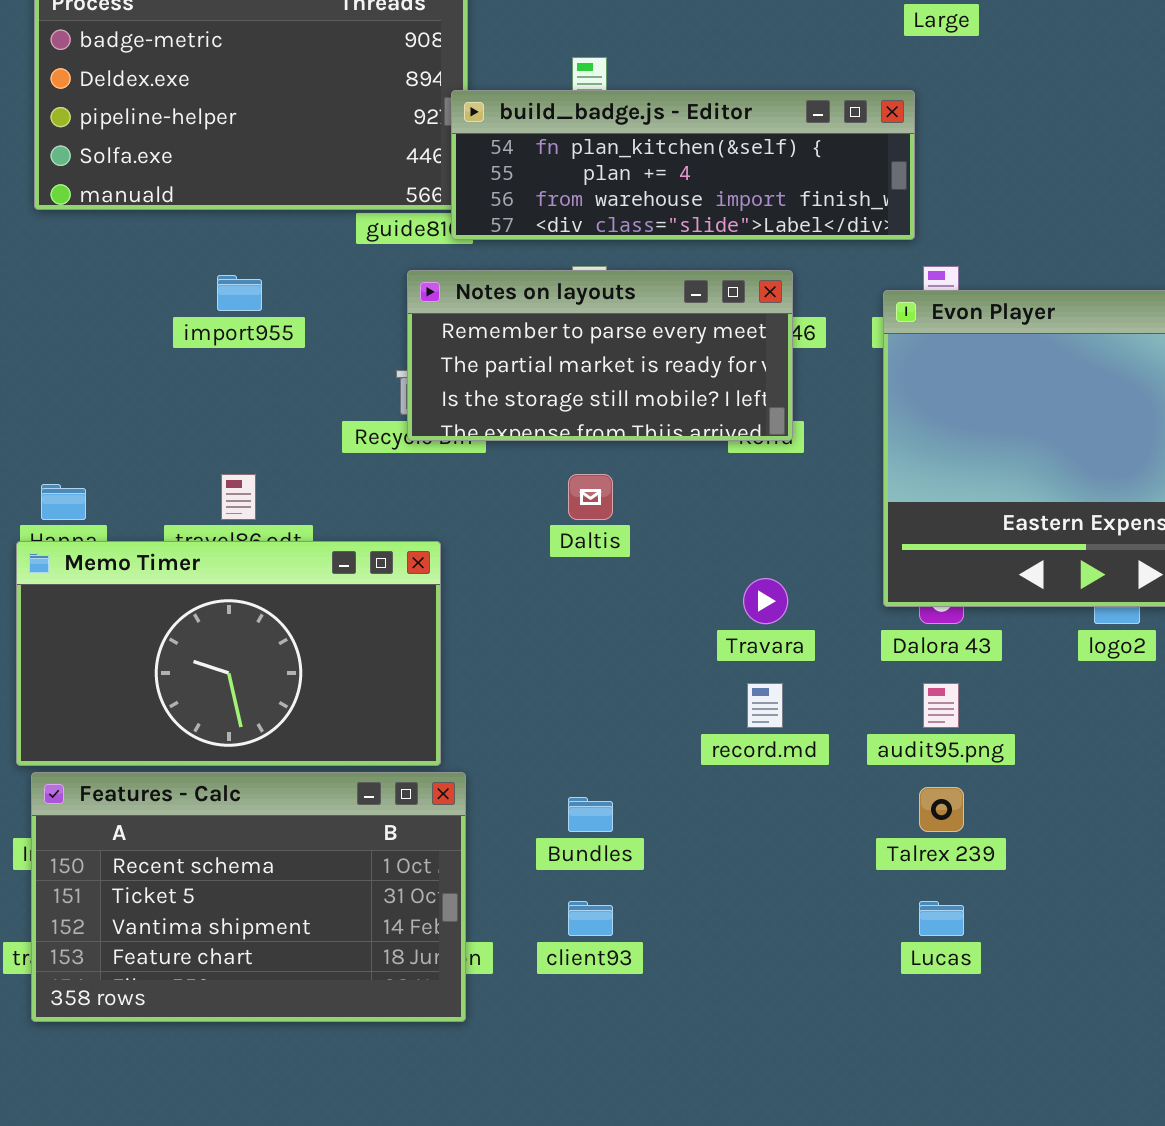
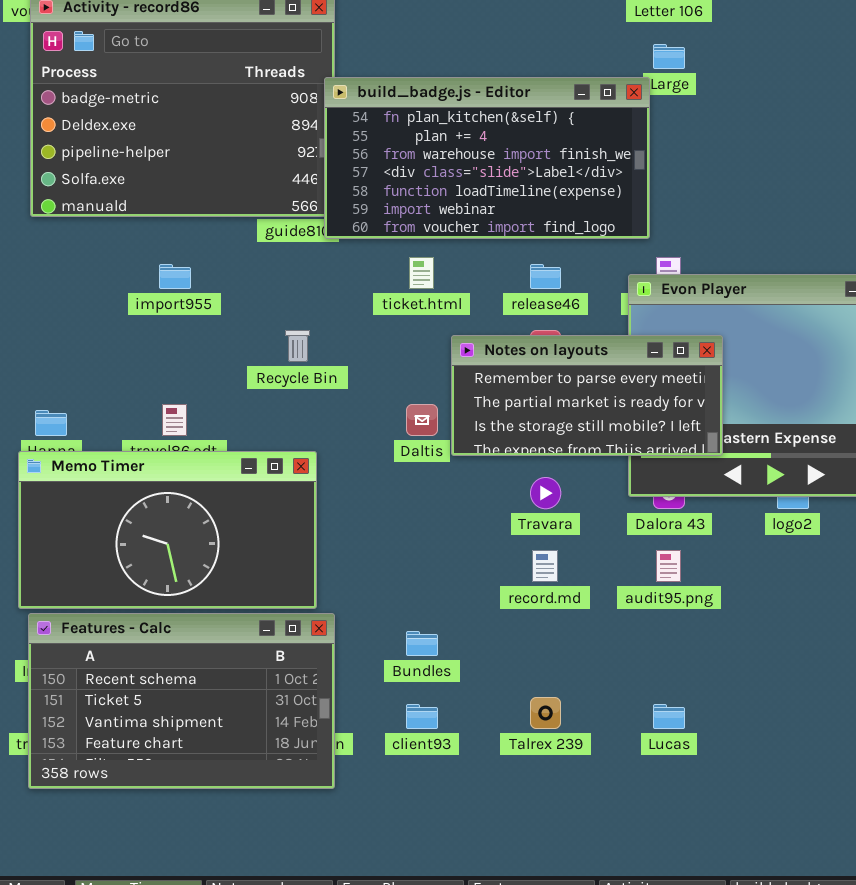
build_badge.js - Editor: [451,90,915,240] -> [324,77,650,239], resized
Notes on layouts: [407,270,793,441] -> [451,335,723,456], moved
Talrex 239: [919,787,964,832] -> [530,697,561,729], moved

